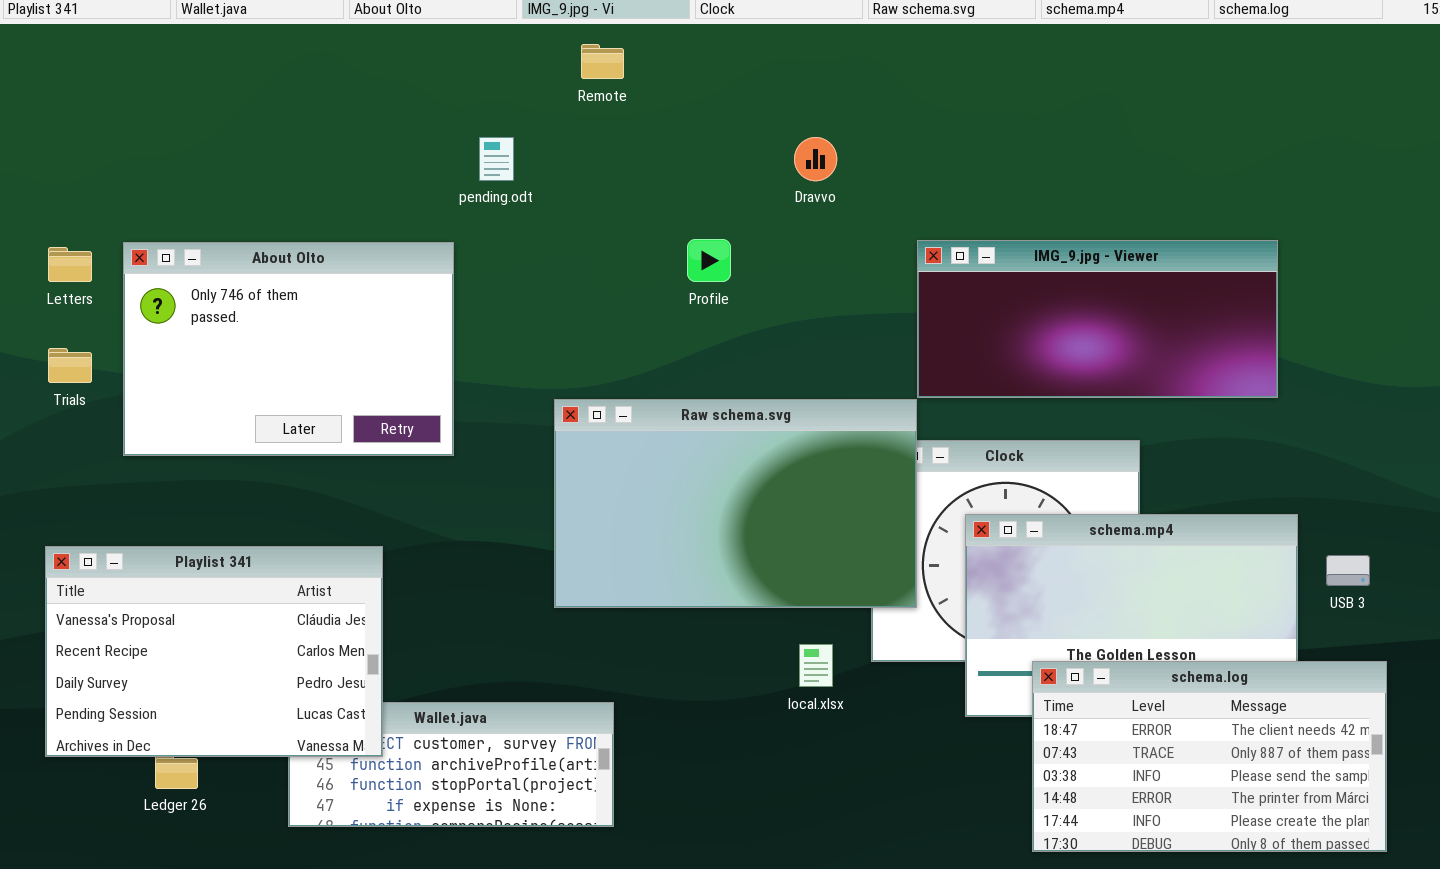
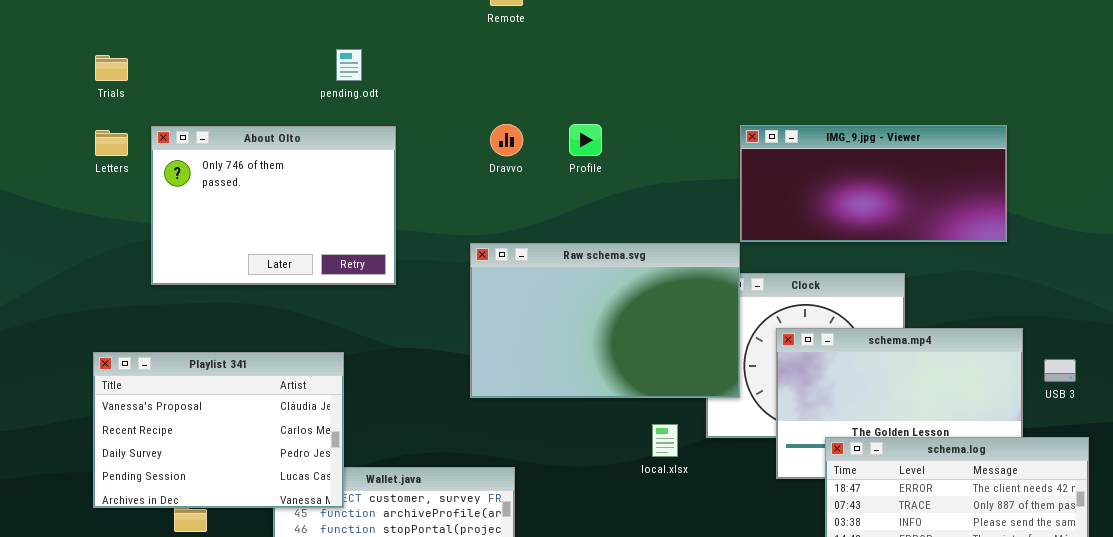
pending.odt: [479,137,514,181] -> [336,49,362,81], moved
Dravvo: [794,137,837,181] -> [490,124,523,156], moved
Trials: [48,348,92,383] -> [95,55,128,81], moved

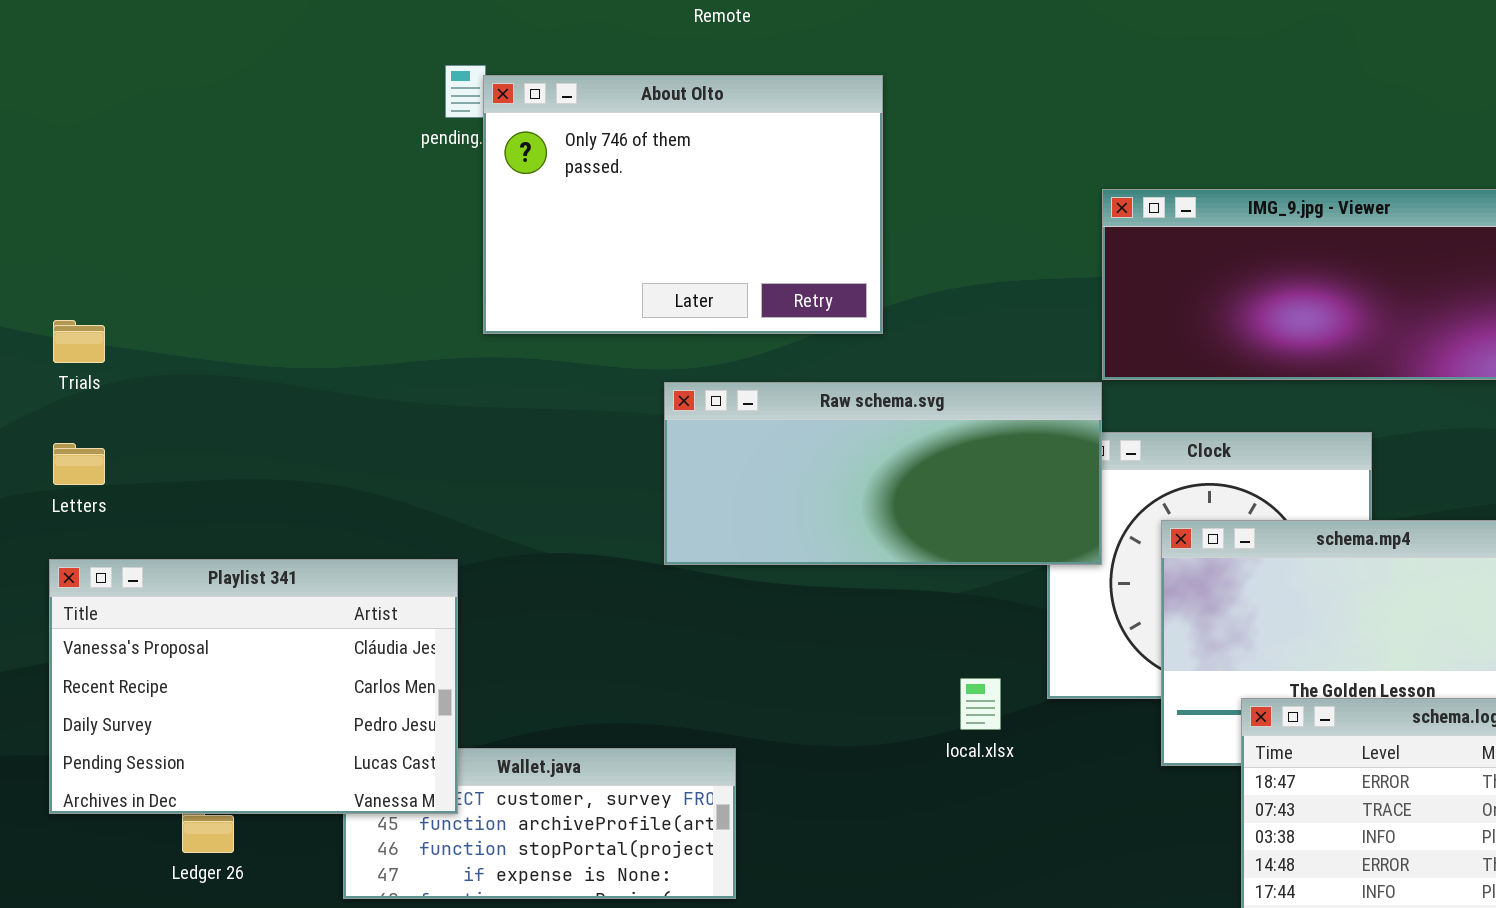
Trials: [95,55,128,81] -> [53,320,105,363], moved
About Olto: [151,126,396,285] -> [483,75,883,334], moved
Letters: [95,130,128,156] -> [53,443,105,485], moved
Raw schema.svg: [470,243,740,398] -> [664,382,1102,565], resized

